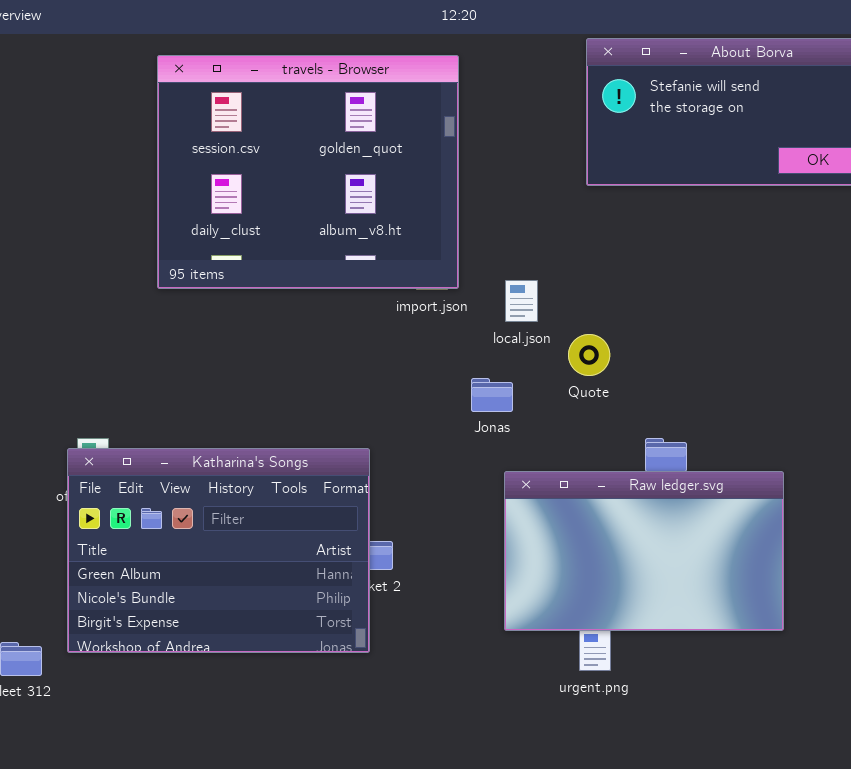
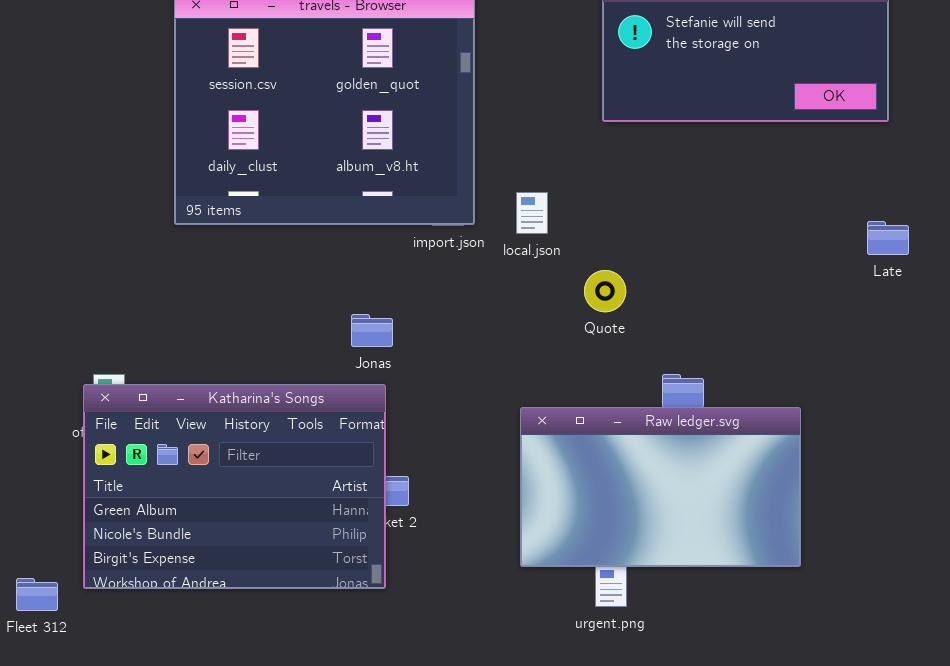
local.json: [505,280,538,322] -> [516,192,548,234], moved
Jonas: [471,378,513,412] -> [351,314,393,347], moved

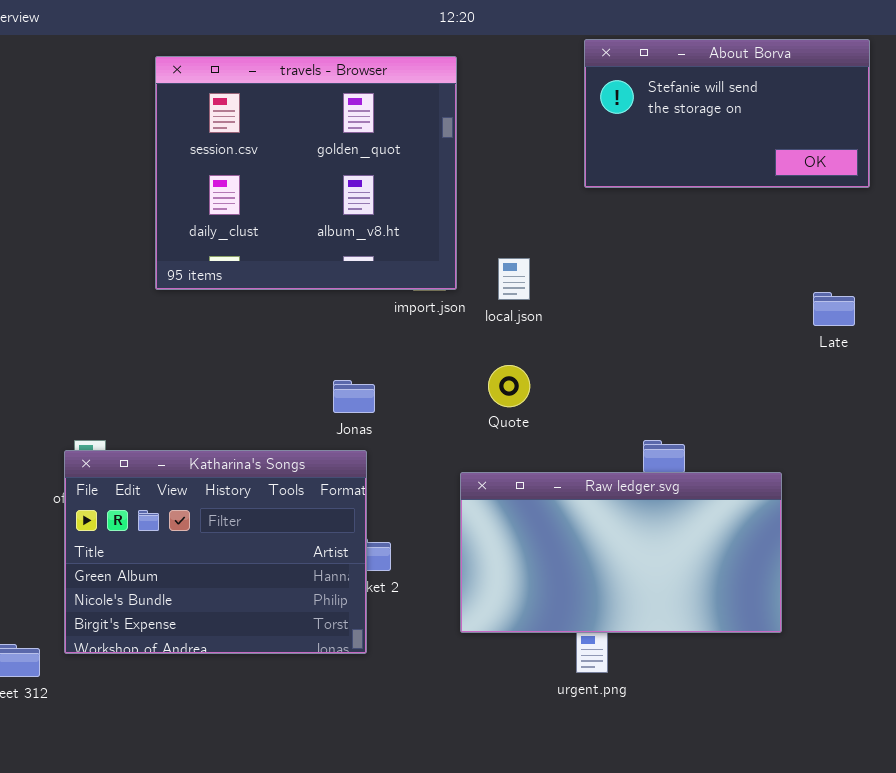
Late: [867,221,909,255] -> [813,292,855,326], moved
Quote: [584,270,626,312] -> [488,365,530,407], moved
Raw ledger.svg: [520,407,801,567] -> [460,472,782,633], resized

